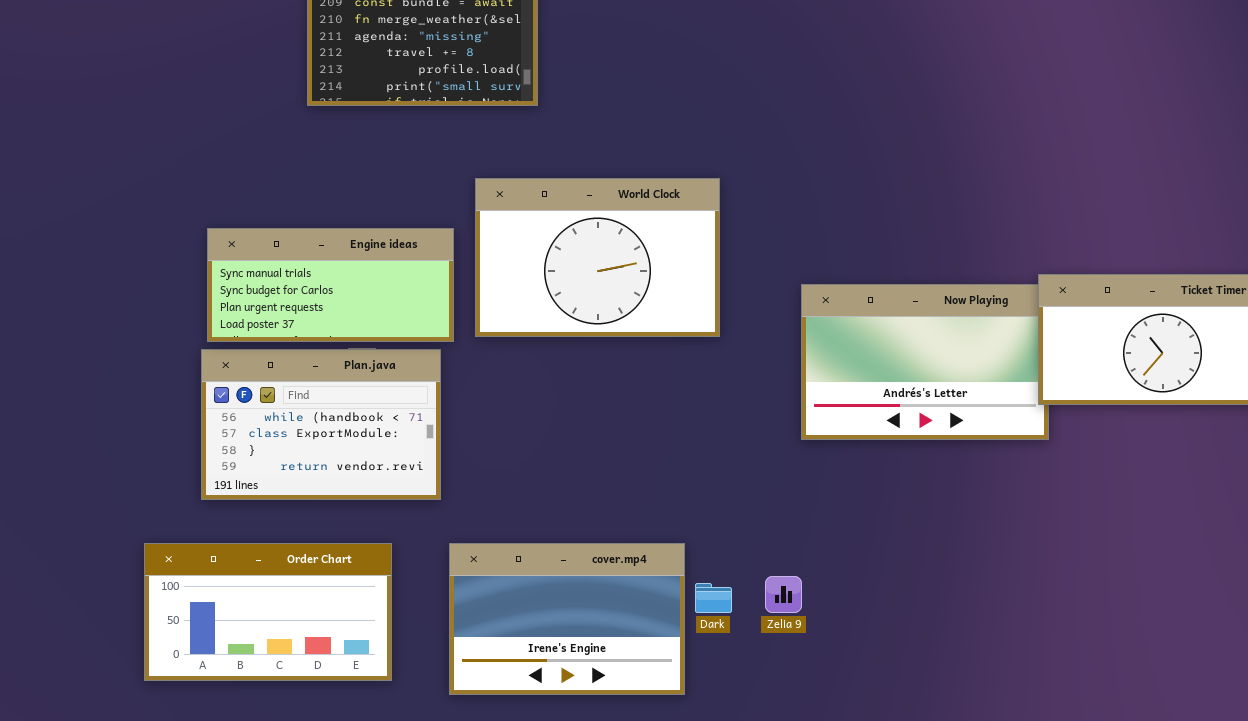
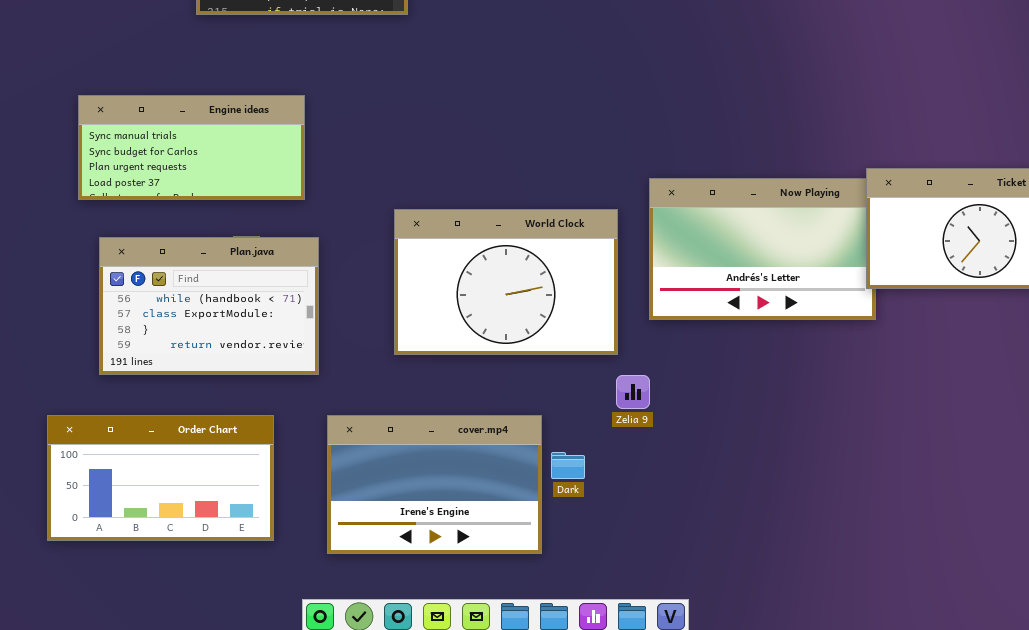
World Clock: [475,178,720,337] -> [394,209,618,355], moved
Engine ideas: [207,228,454,342] -> [78,95,305,200], moved
Zelia 9: [765,576,802,613] -> [616,375,650,409], moved

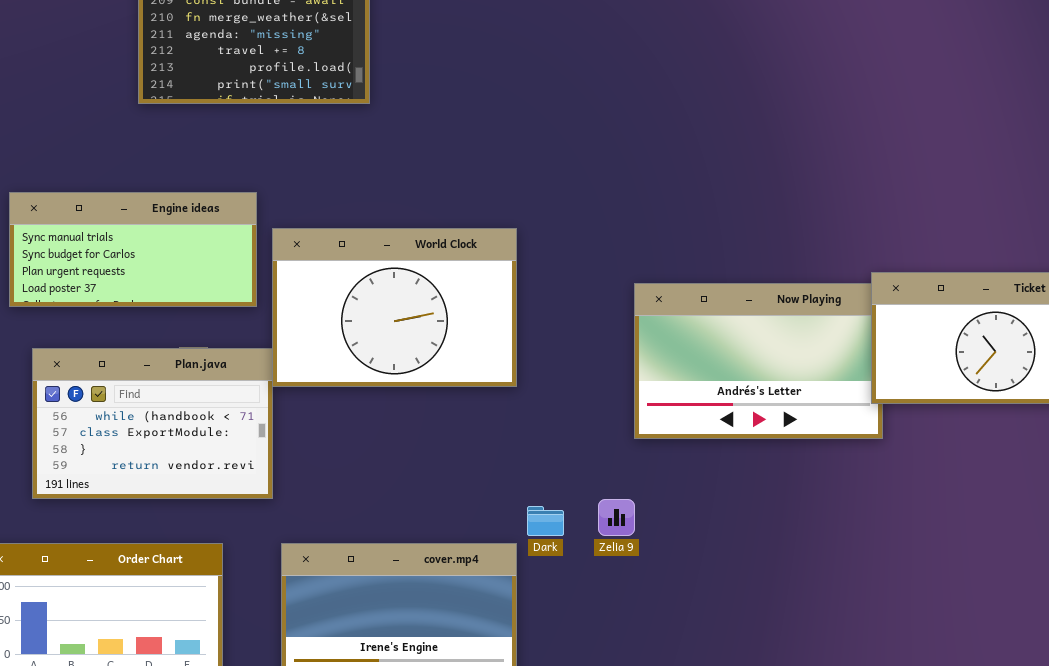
World Clock: [394,209,618,355] -> [272,228,517,387], moved
Dark: [551,452,585,479] -> [527,506,564,536], moved

